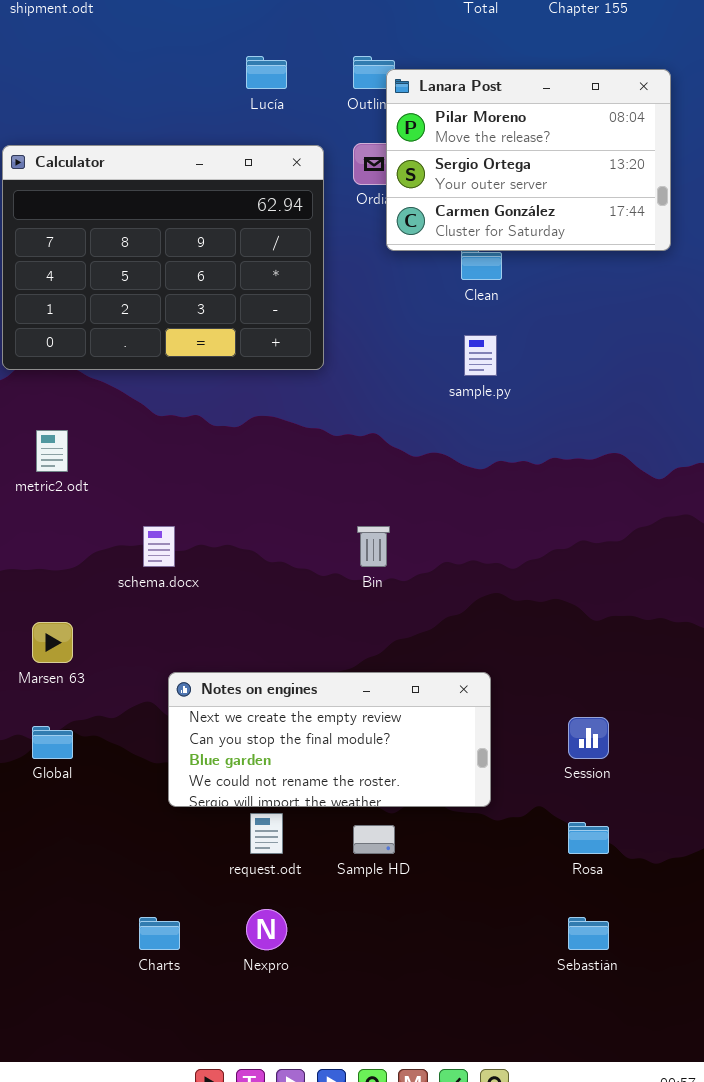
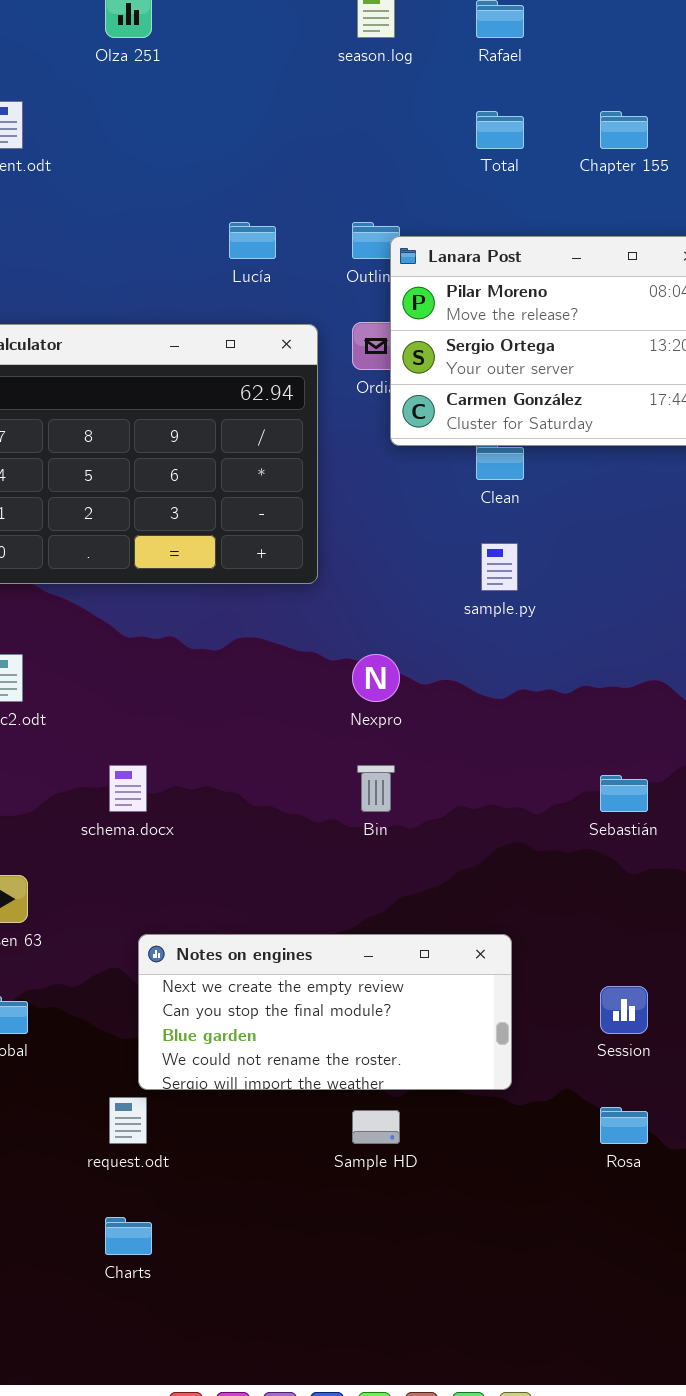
request.odt: [250,813,283,854] -> [109,1097,147,1144], moved
Nexpro: [246,909,287,950] -> [352,654,400,702], moved
Sebastián: [568,917,609,950] -> [600,775,648,812], moved

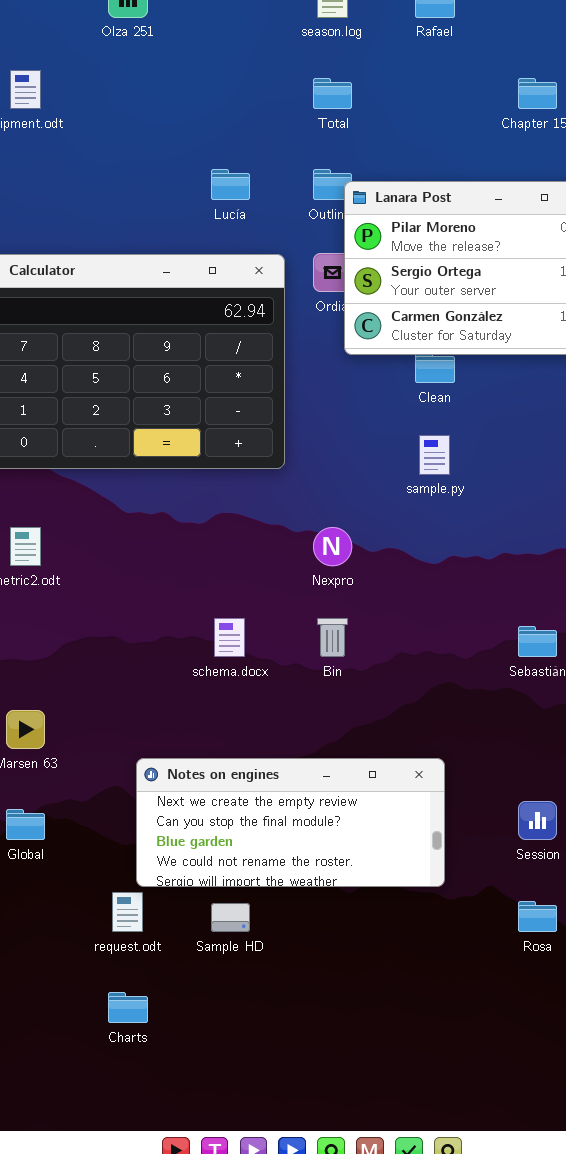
Total: [476,111,524,149] -> [313,78,352,109], moved
schema.docx: [109,765,147,812] -> [214,618,245,657], moved
Sample HD: [352,1110,400,1144] -> [211,903,250,932], moved

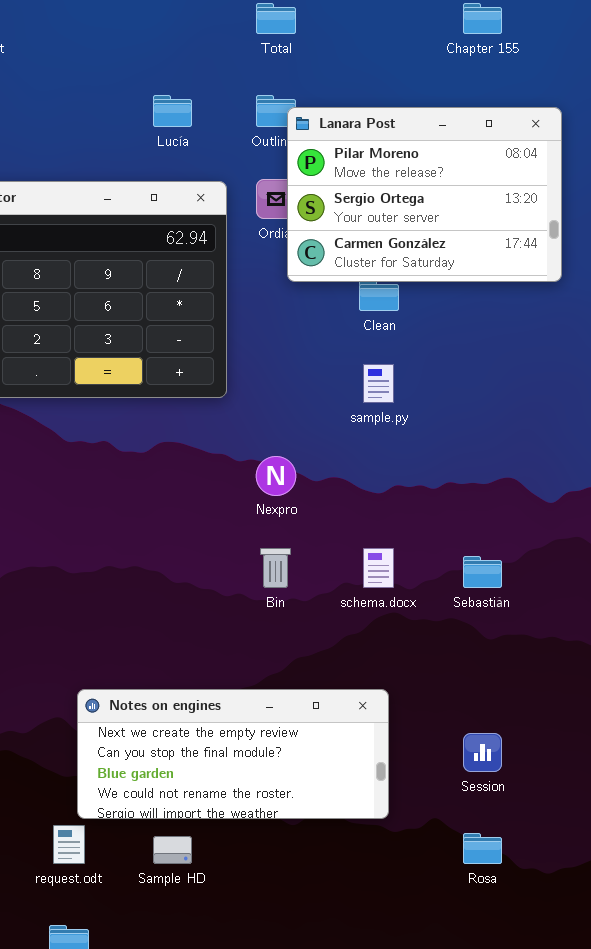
schema.docx: [214,618,245,657] -> [363,548,394,588], moved

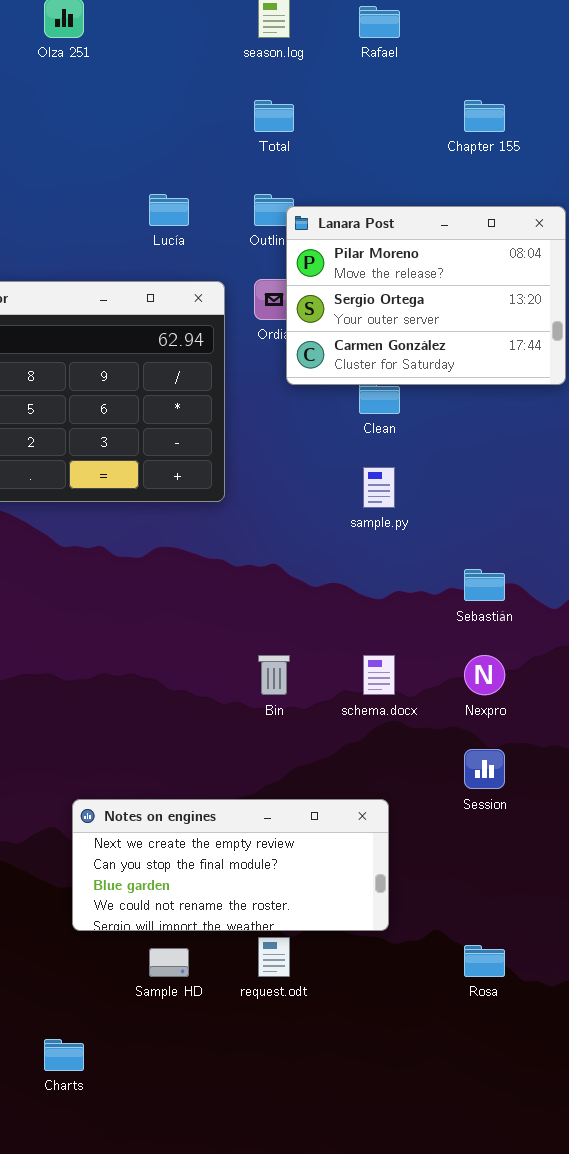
Nexpro: [256,456,296,496] -> [464,655,505,695], moved
Sebastián: [463,556,502,588] -> [464,569,505,601], moved
Session: [463,733,502,772] -> [464,749,505,789], moved
request.odt: [53,825,85,864] -> [258,937,290,977], moved

